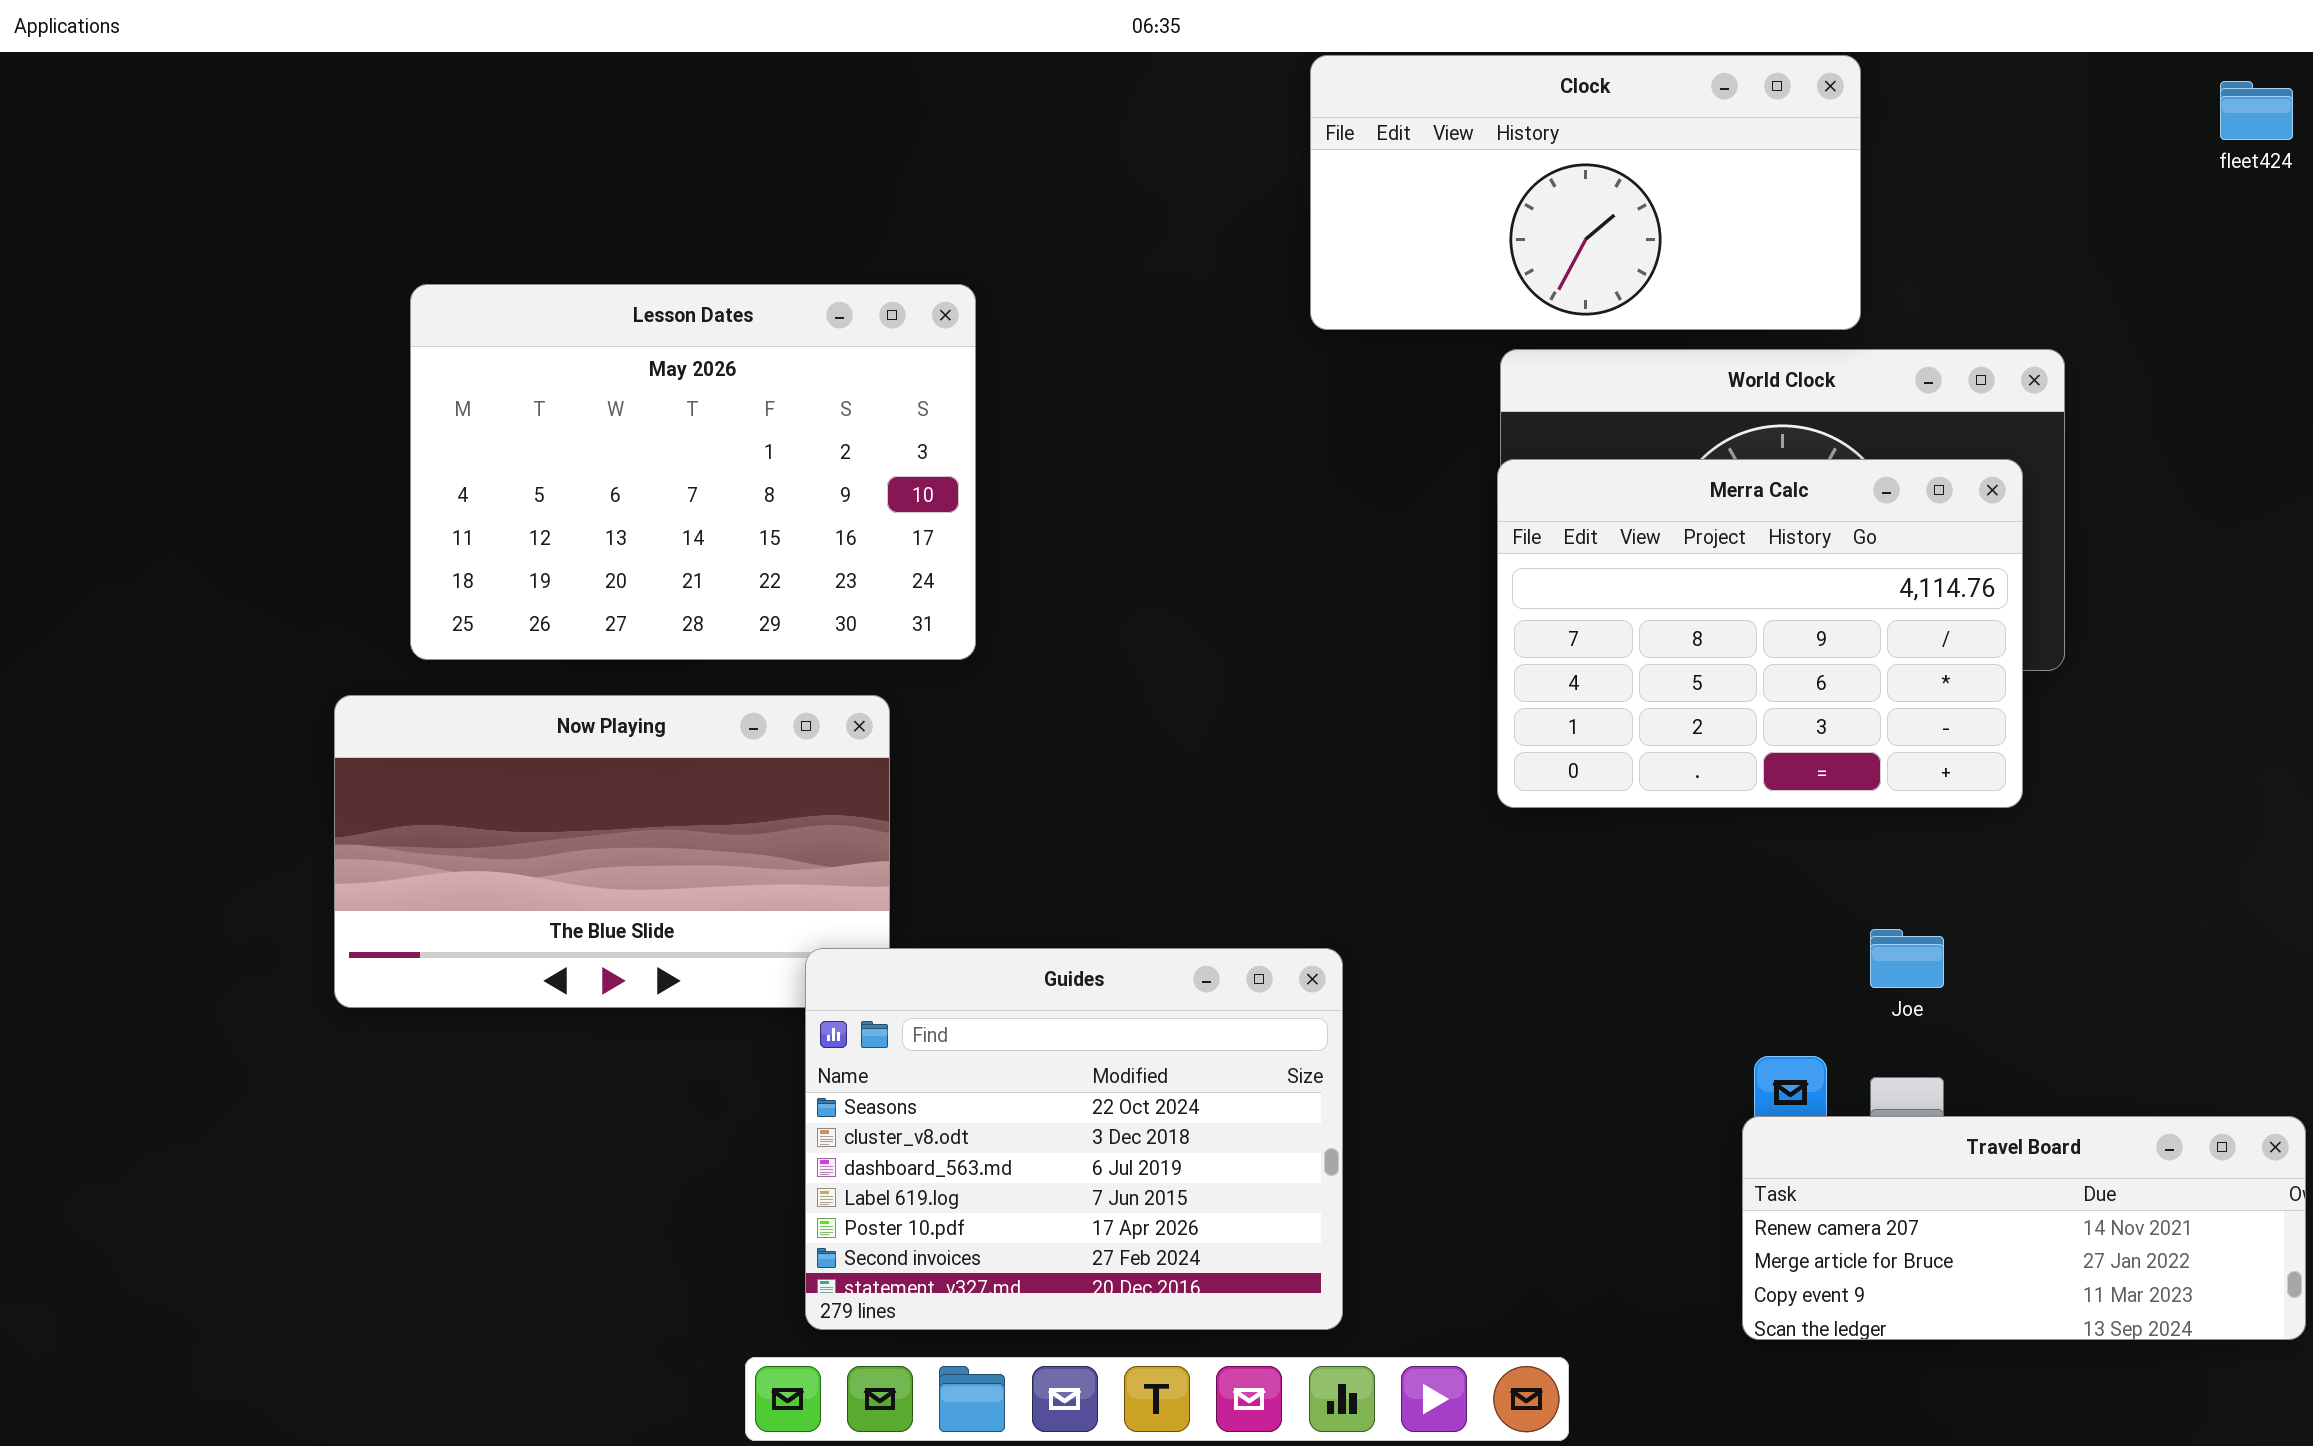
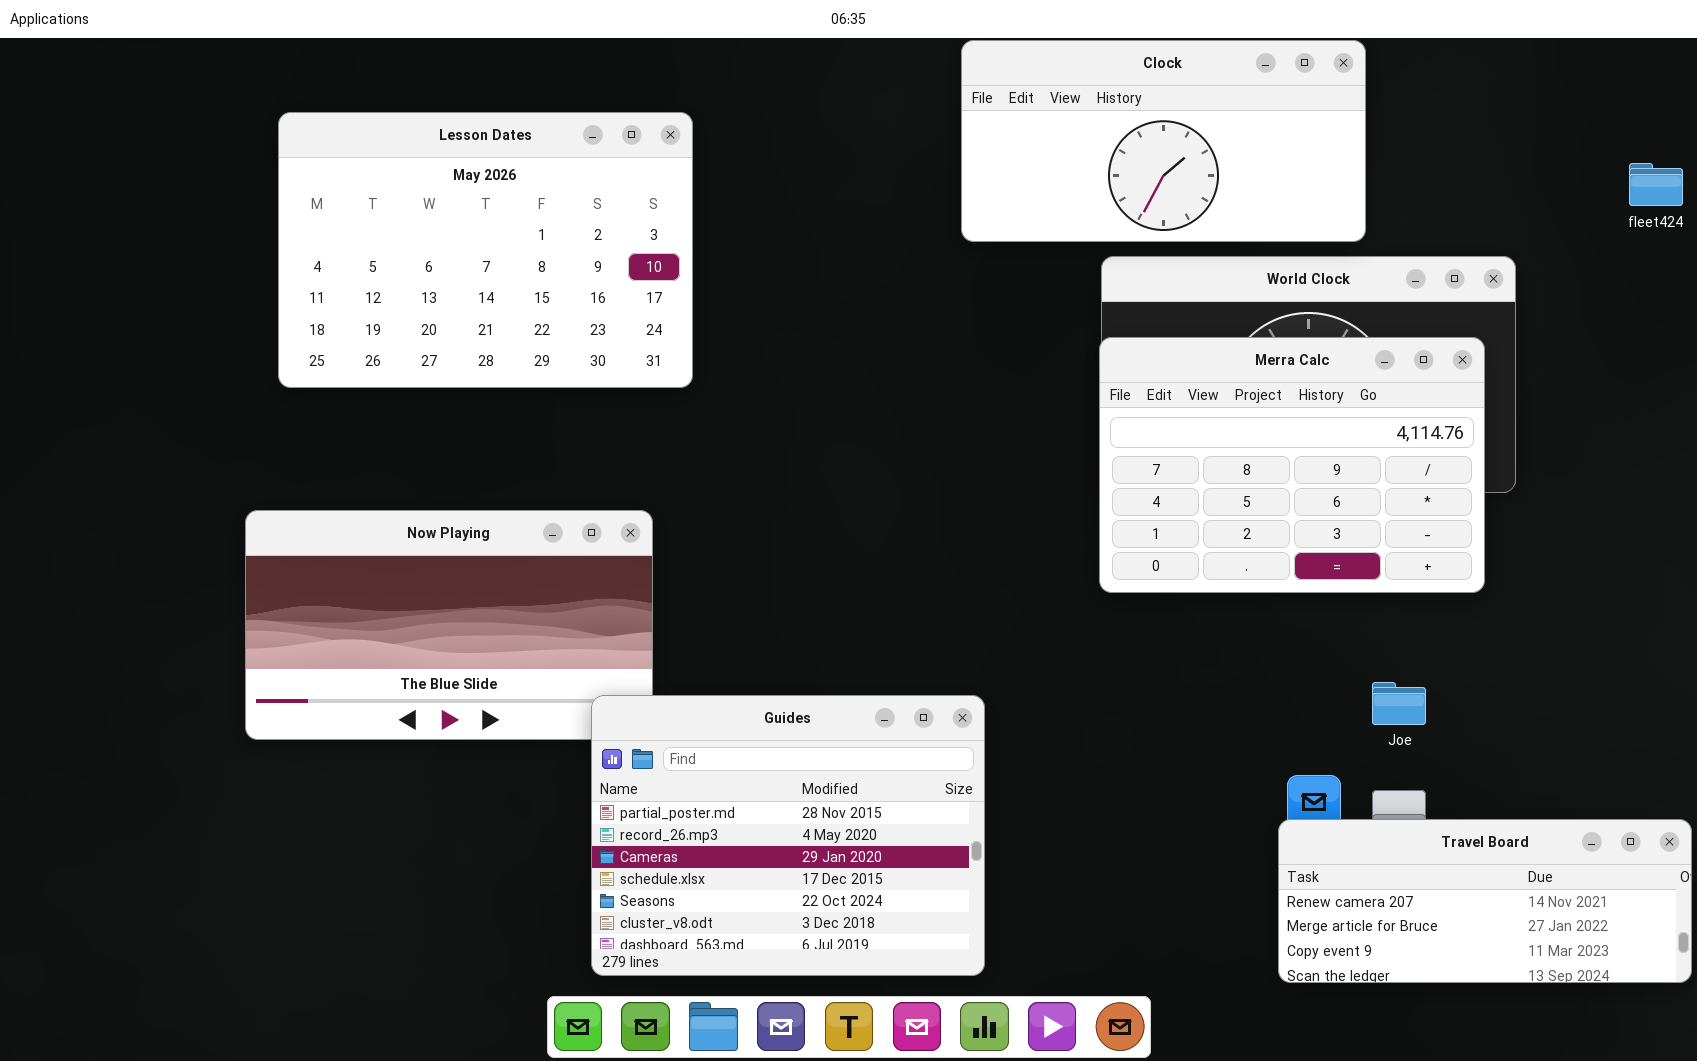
fleet424: [2220,81,2293,140] -> [1629,163,1683,206], moved
Lesson Dates: [410,284,976,660] -> [278,112,693,388], moved
Guides: [805,948,1343,1330] -> [591,695,985,976], scrolled up 4 rows

